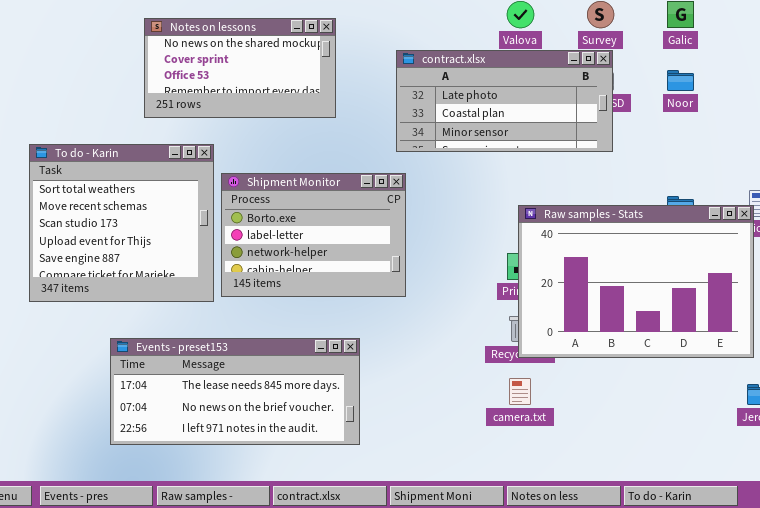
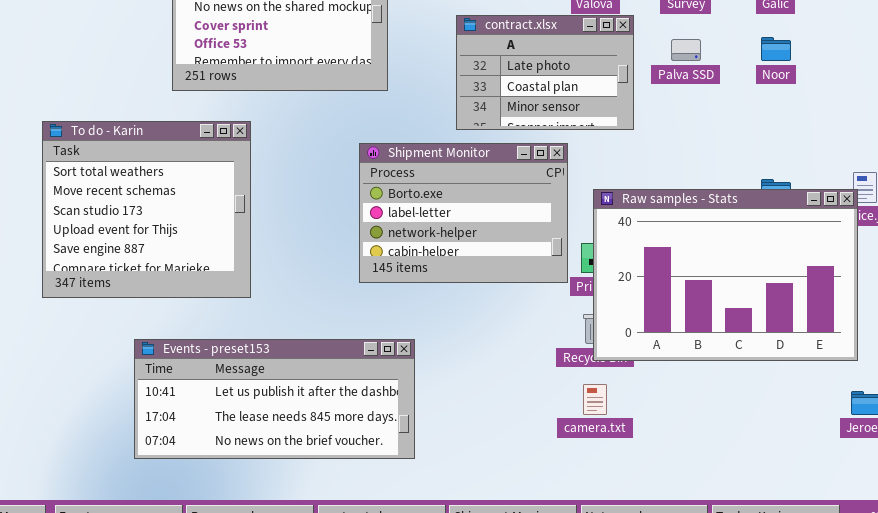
contract.xlsx: [396,50,613,152] -> [456,15,634,130], resized
Shipment Monitor: [221,173,406,297] -> [359,143,568,283], moved
Events - preset153: [110,338,360,445] -> [134,339,415,459], scrolled up 1 row

